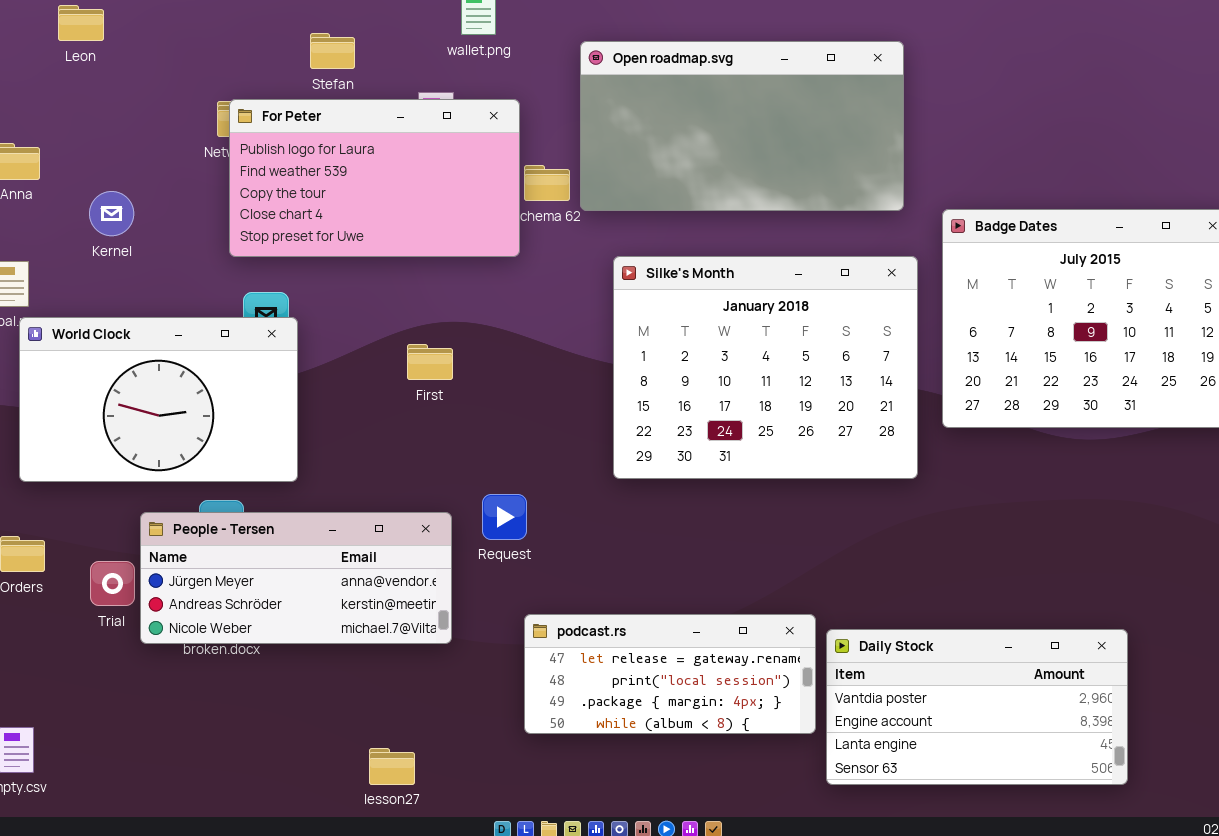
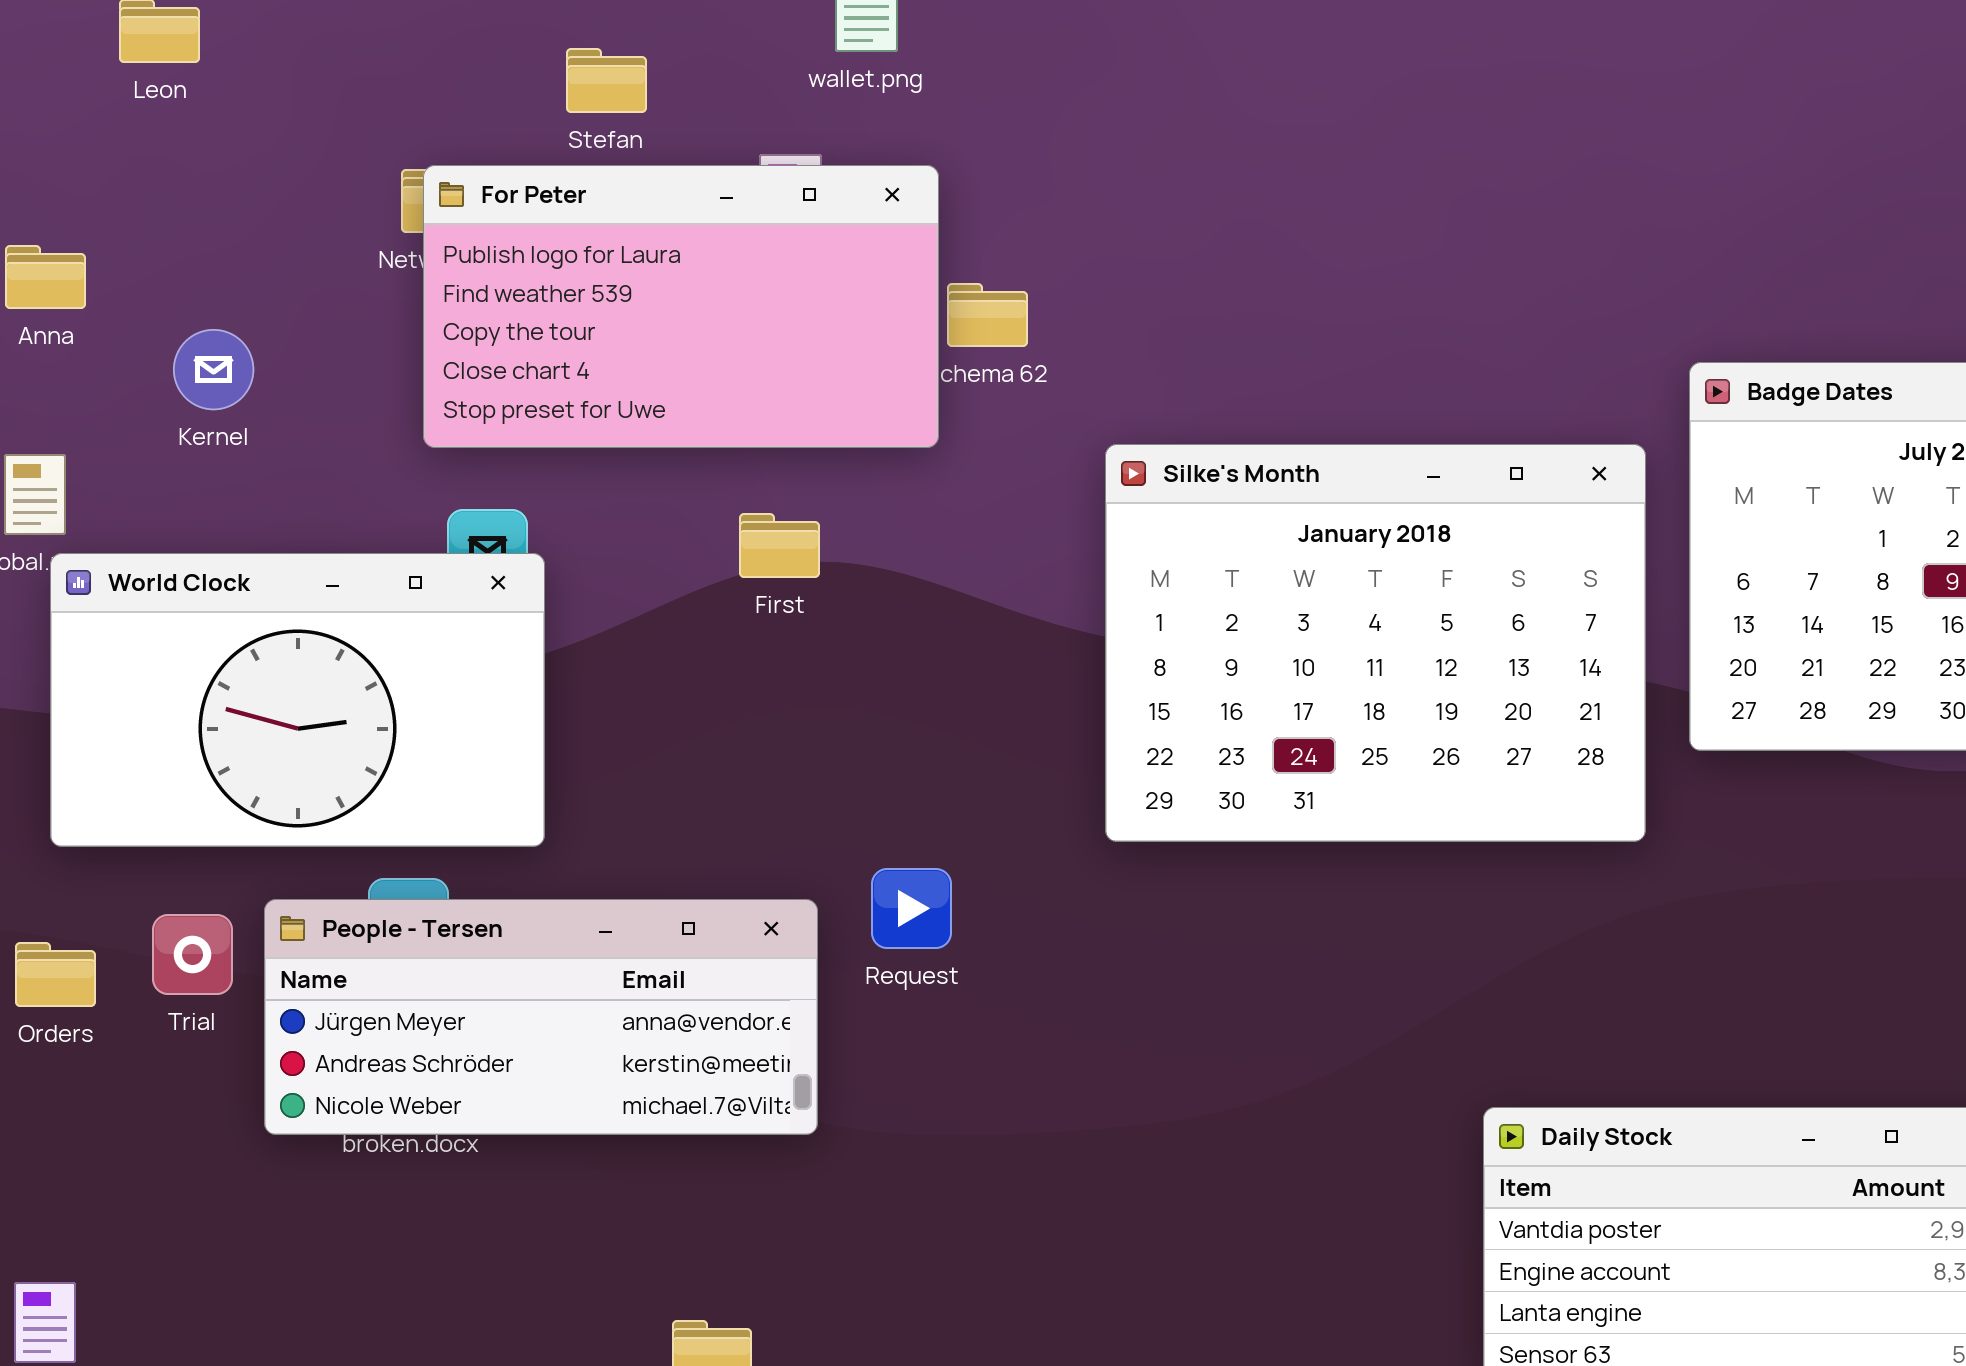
Open roadmap.svg: [580,41,904,211] -> none, closed
First: [407,344,453,380] -> [739,513,820,578], moved
Trial: [90,561,135,606] -> [152,914,233,995], moved
podcast.rs: [524,614,816,734] -> none, closed

